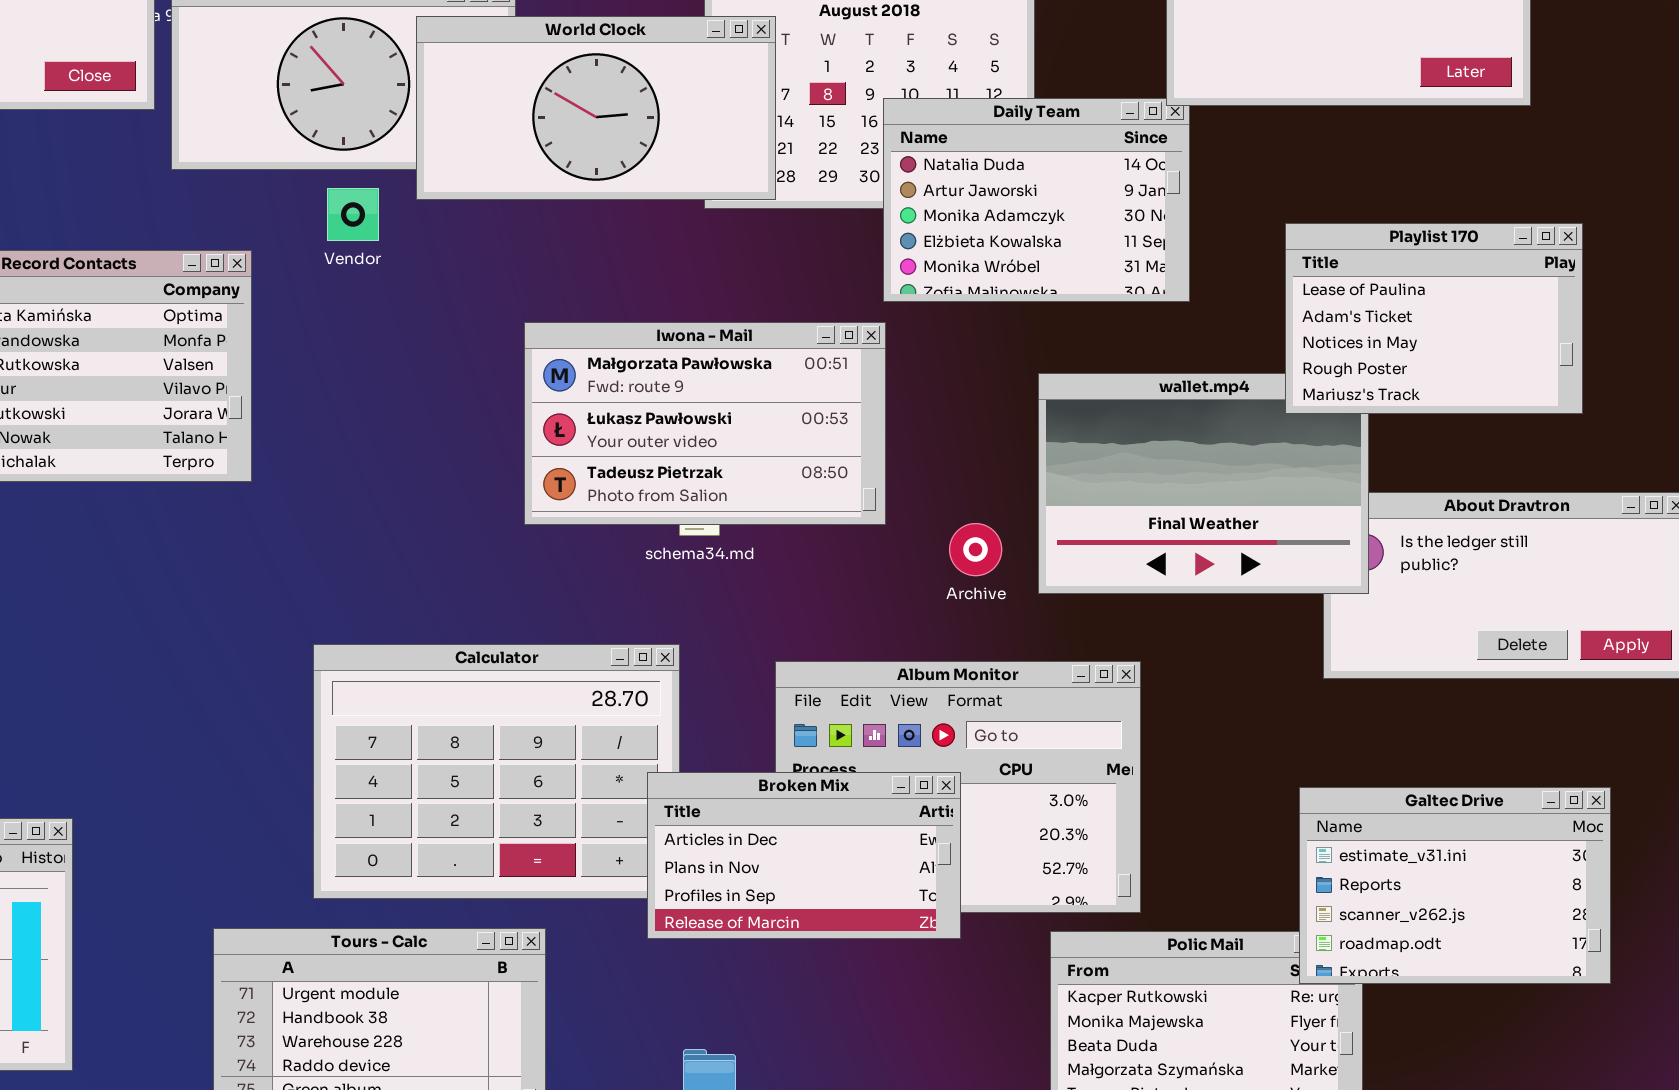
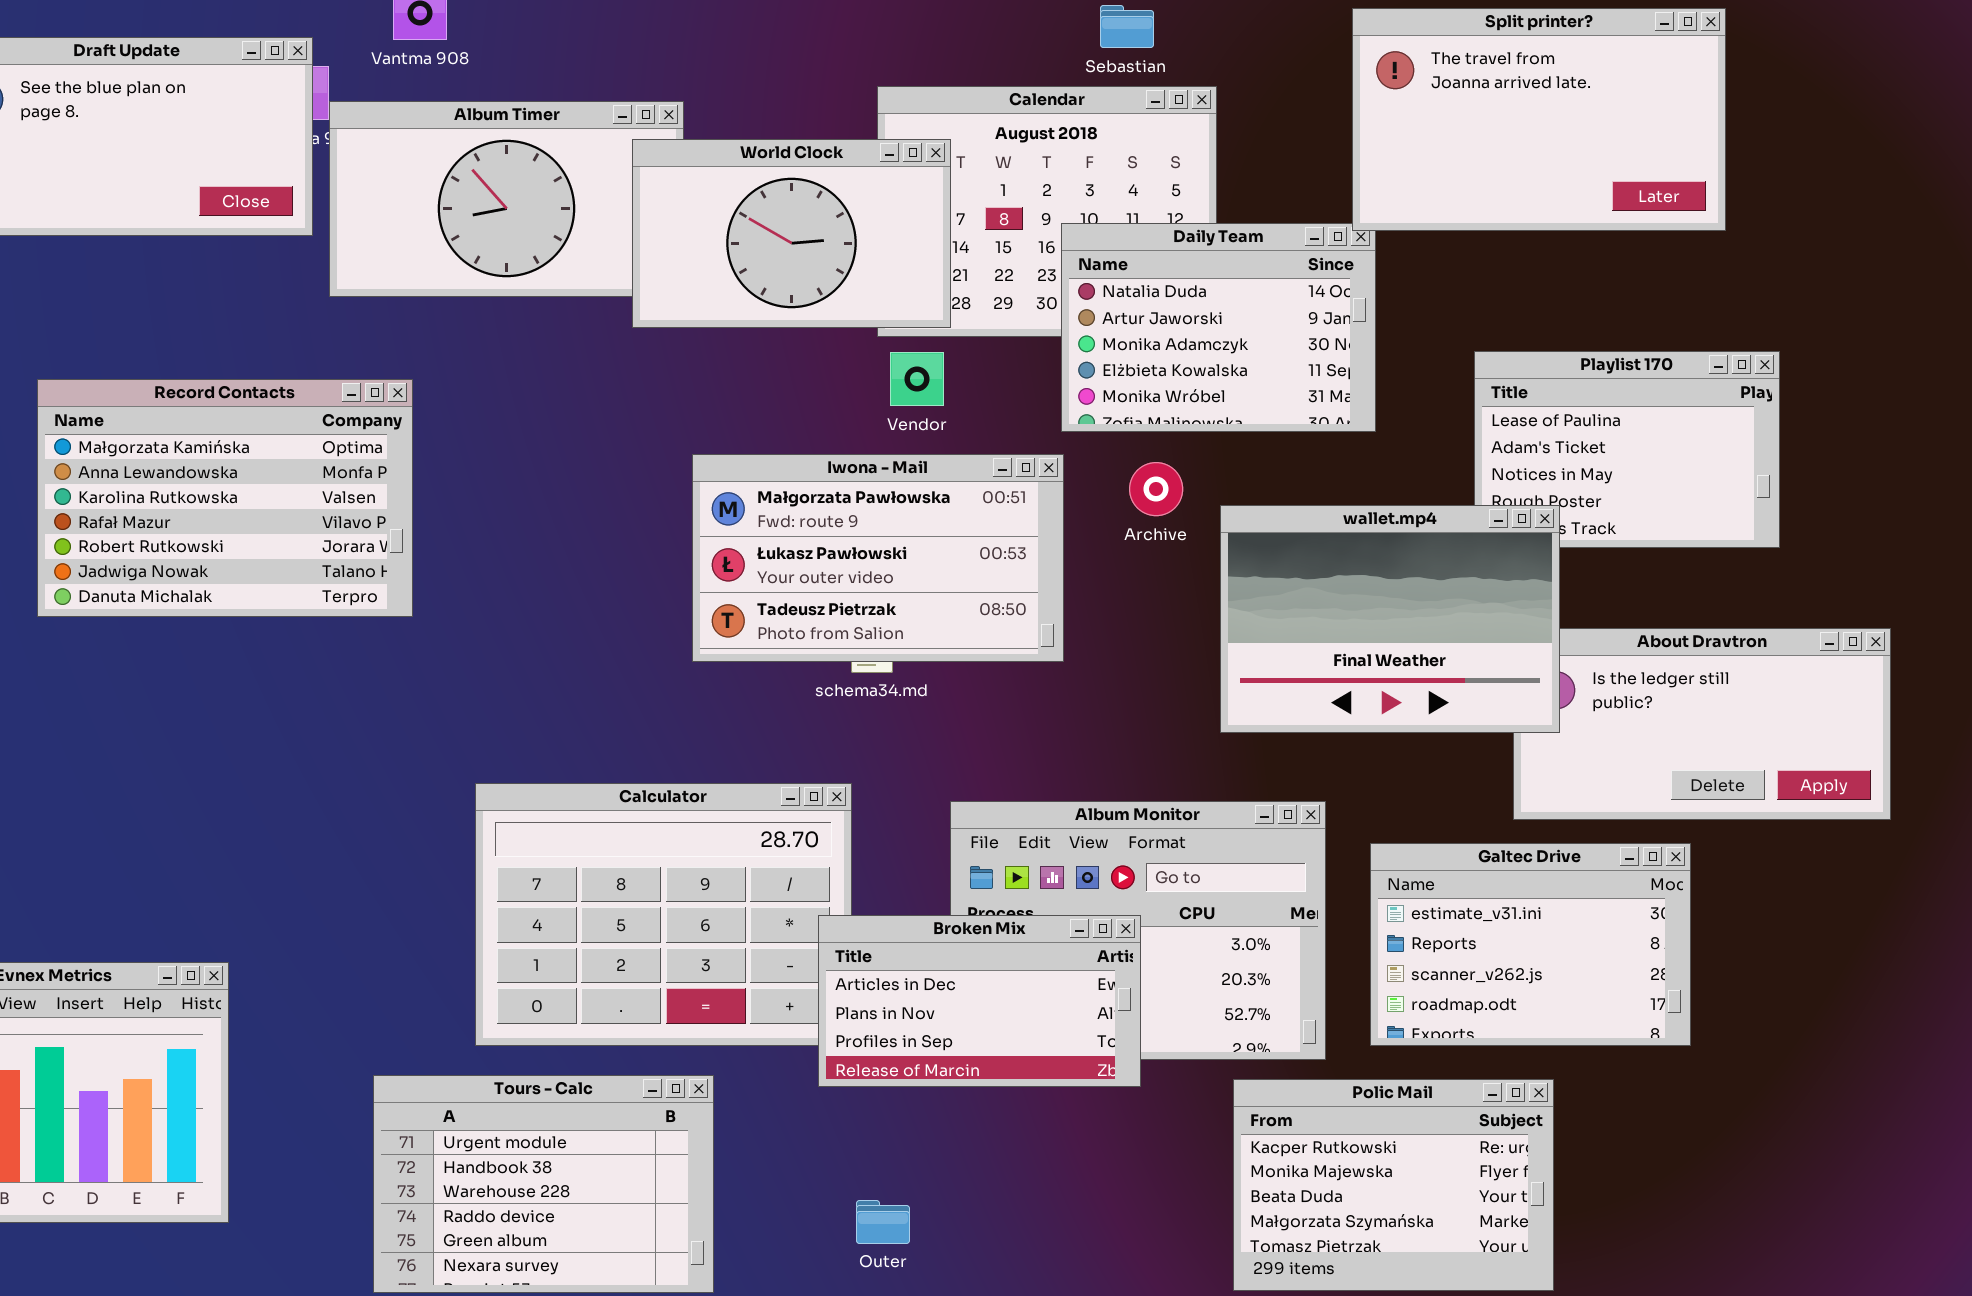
World Clock: [416,16,776,200] -> [632,139,951,328], resized
Vendor: [327,188,379,241] -> [890,352,944,406], moved
wallet.mp4: [1038,373,1369,594] -> [1220,505,1560,733], raised
Archive: [949,523,1002,576] -> [1129,462,1183,516], moved
Galtec Drive: [1299,787,1611,984] -> [1370,843,1691,1046], moved

